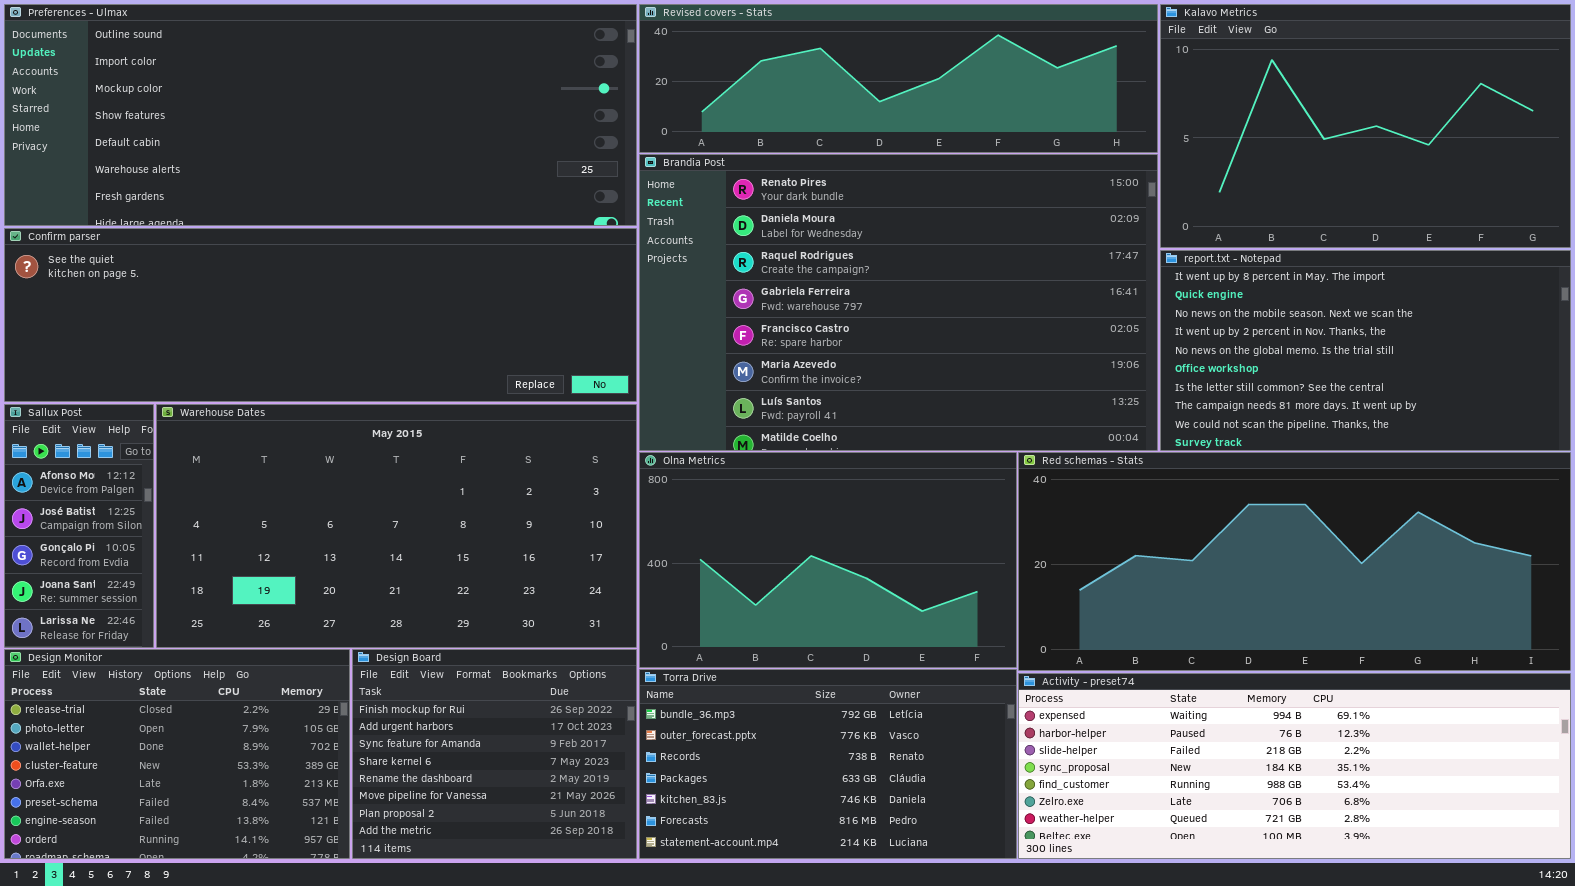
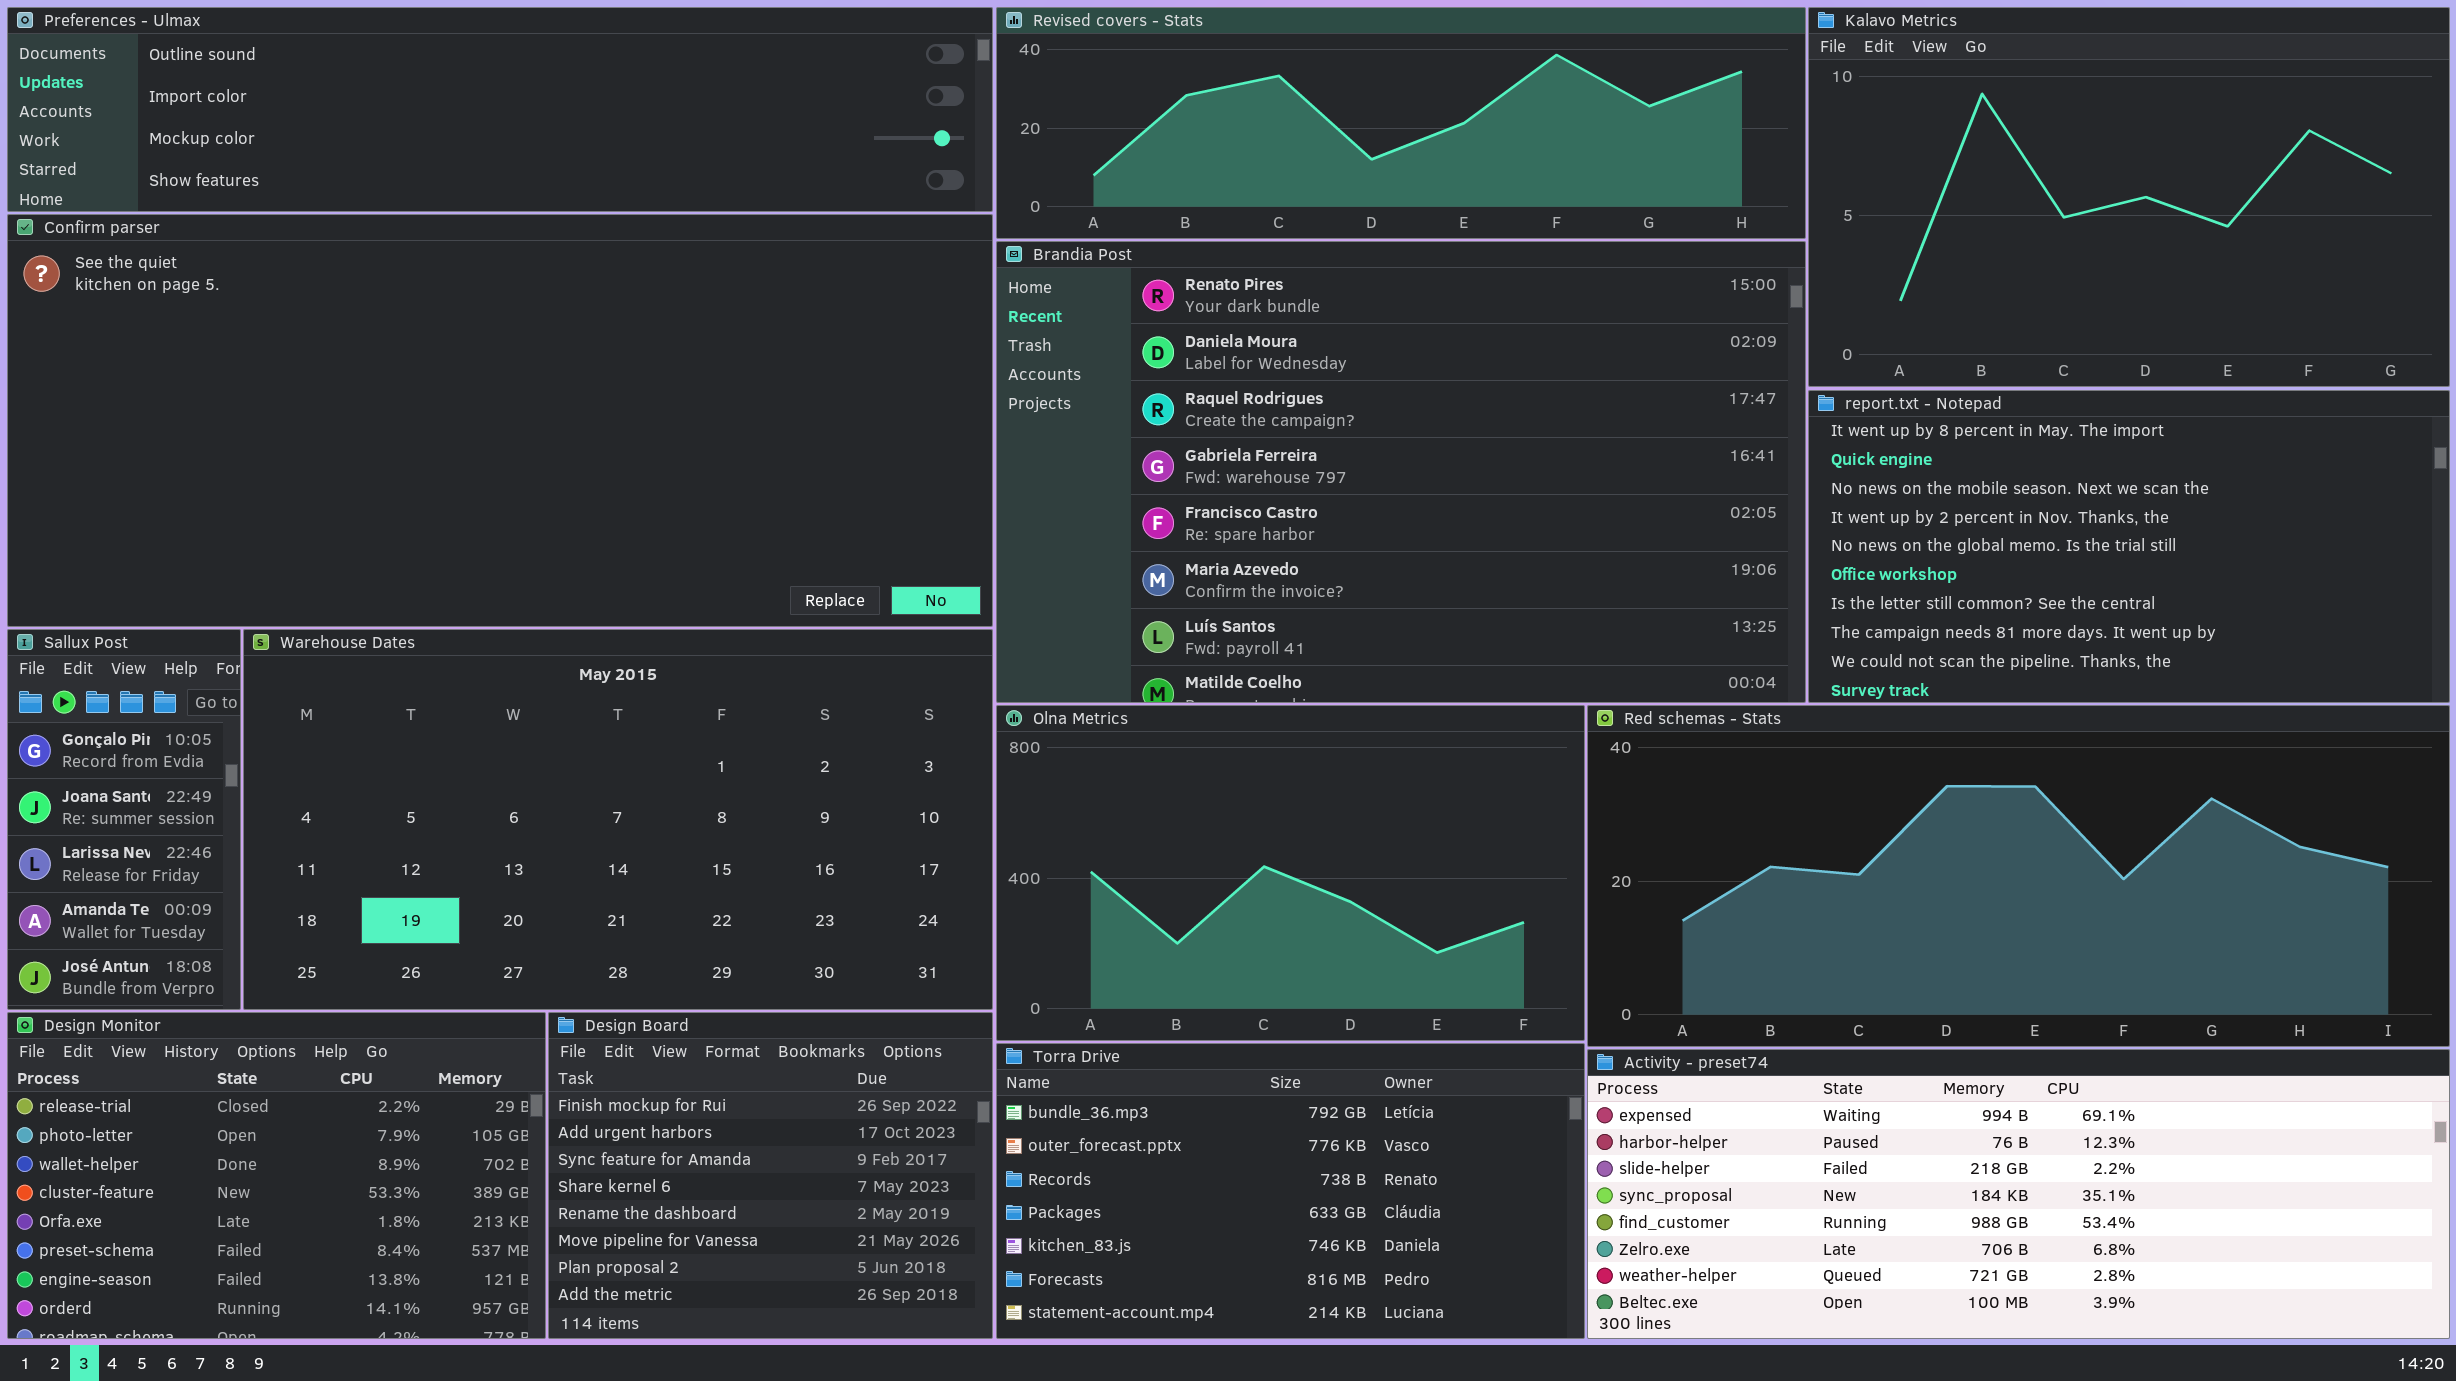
Preferences - Ulmax: [4,4,637,226] -> [7,7,993,212], resized
Confirm parser: [4,228,637,402] -> [7,214,993,627], resized
Sallux Post: [4,404,154,648] -> [7,629,241,1010], scrolled down 2 rows

